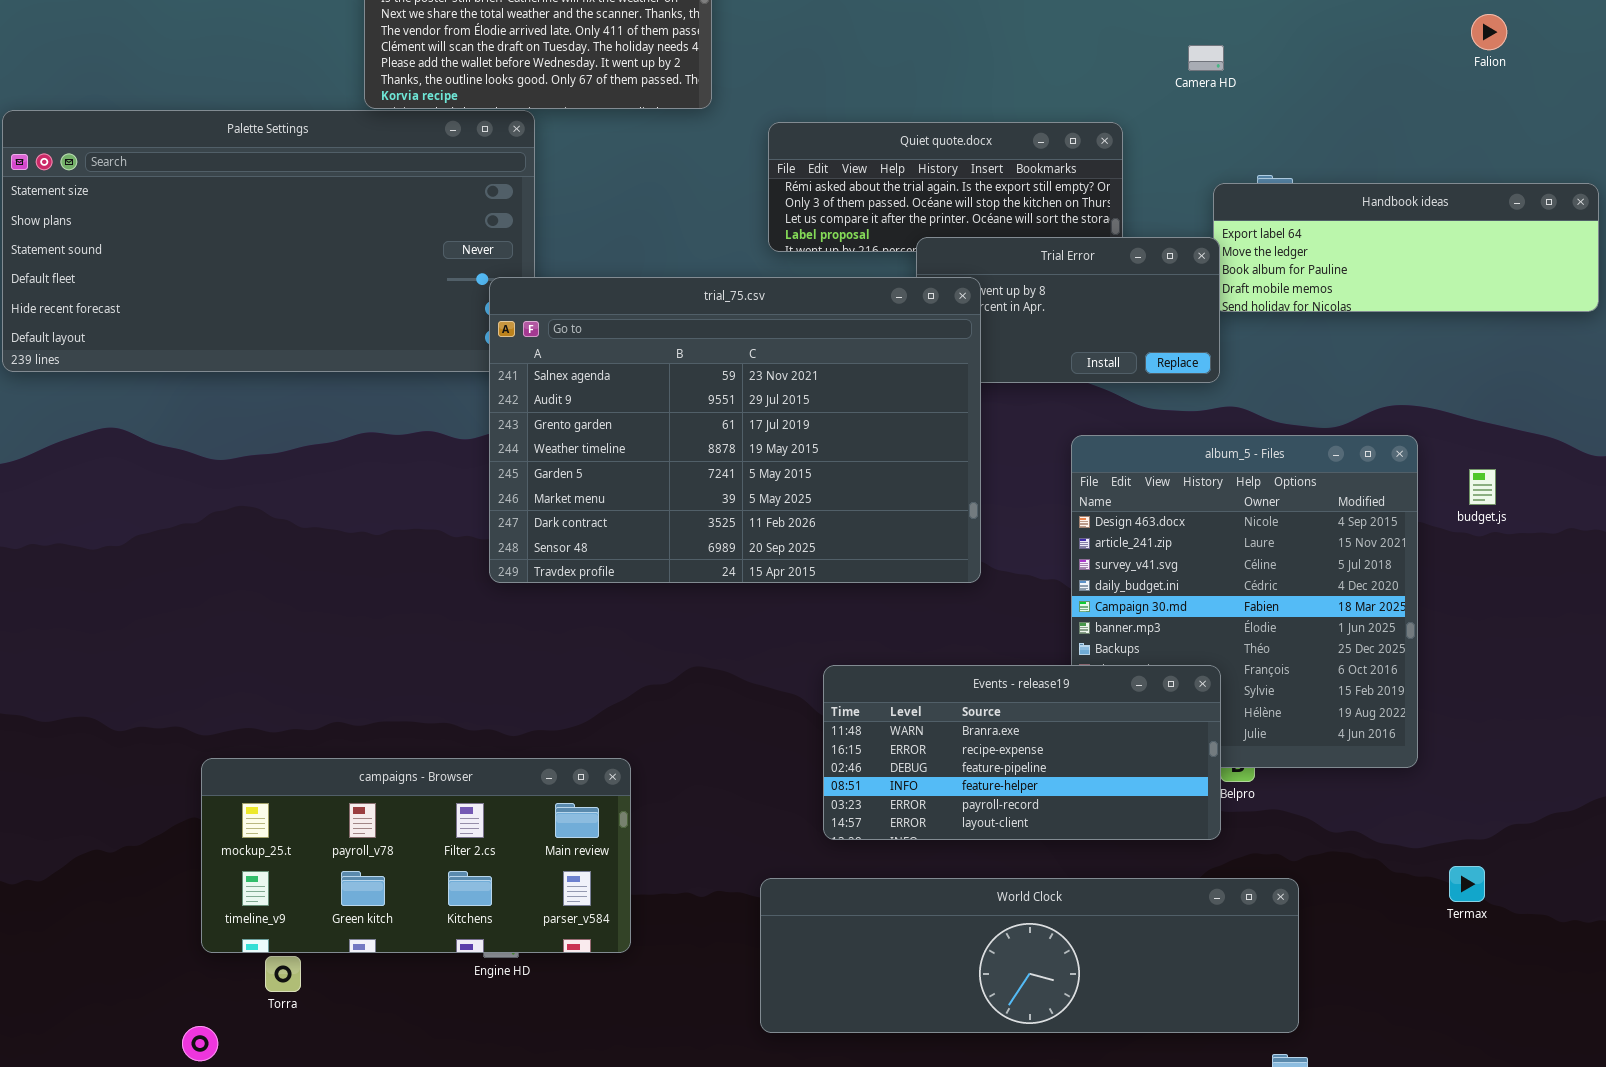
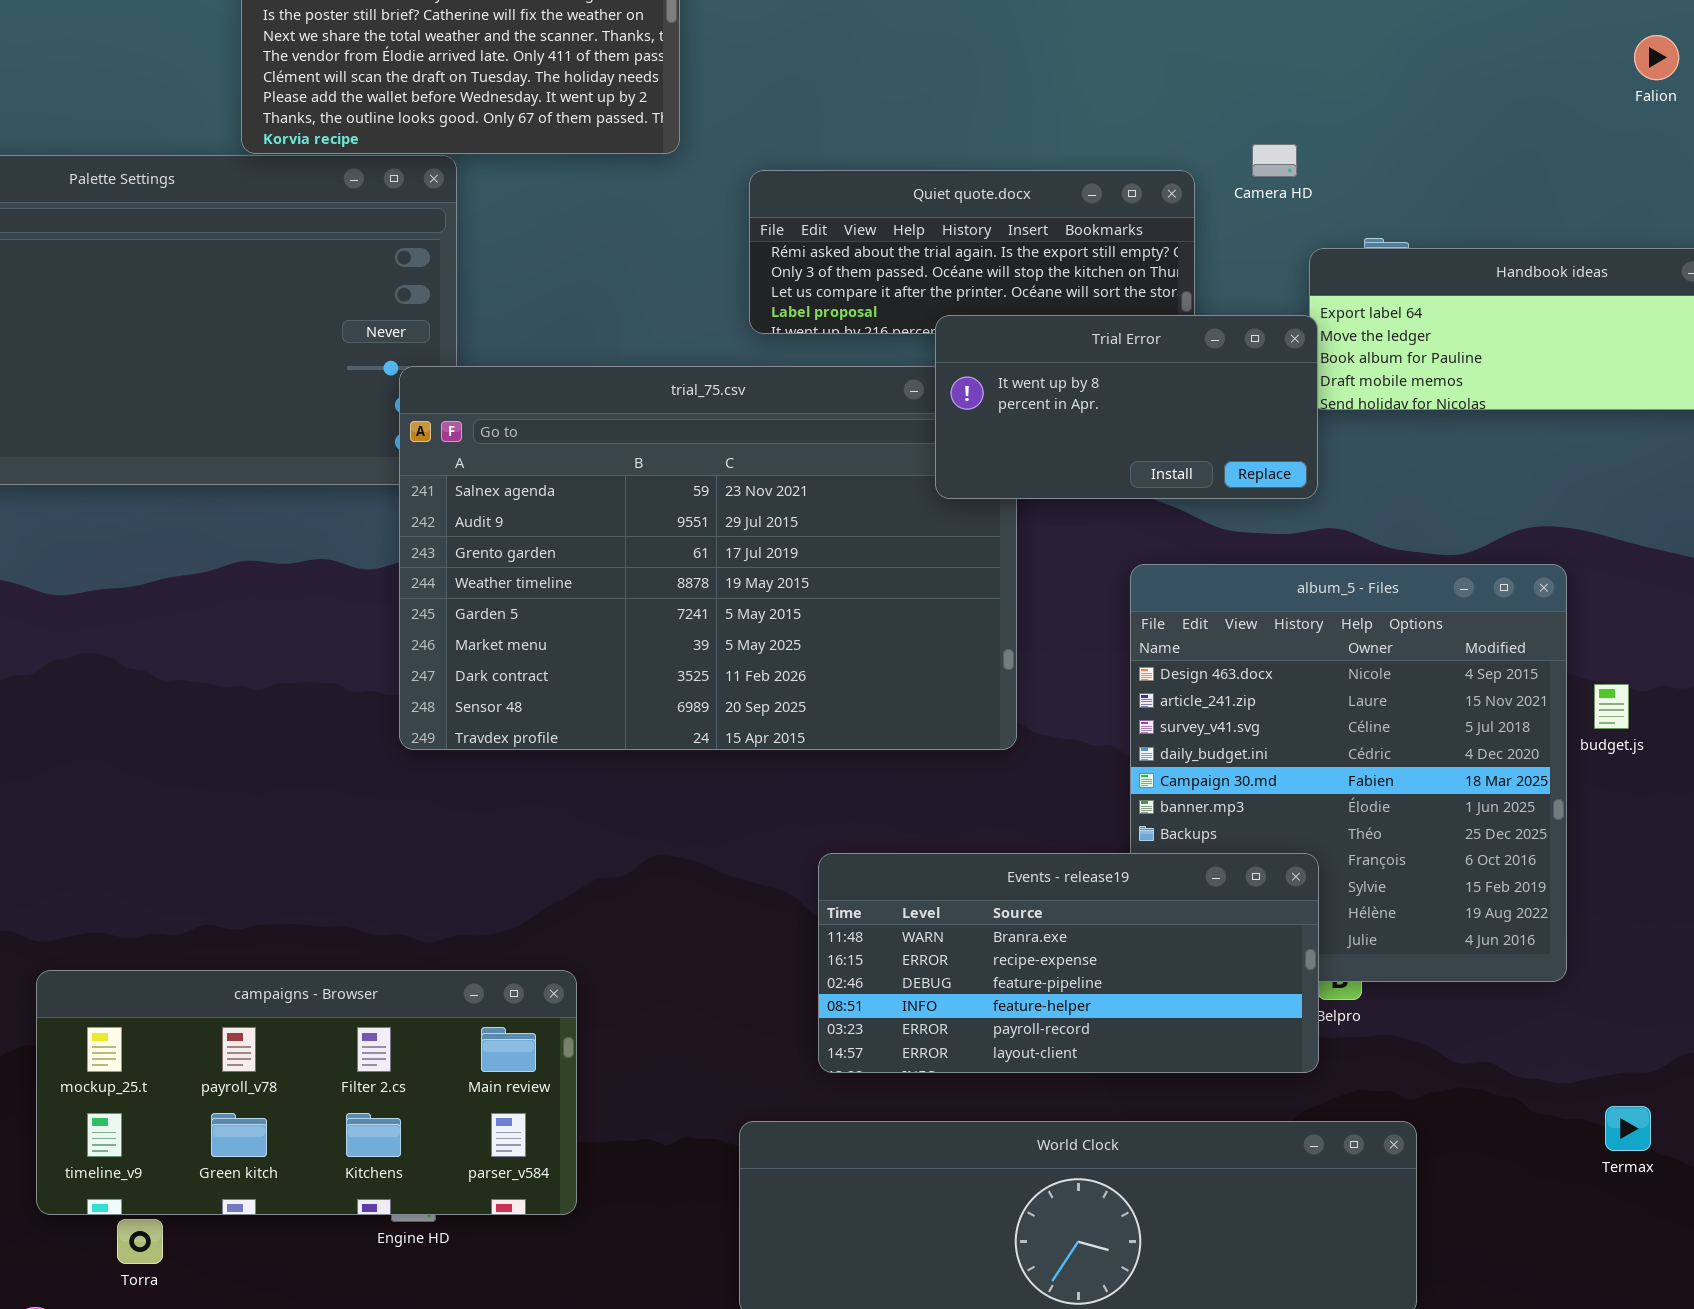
Camera HD: [1188,45,1224,71] -> [1252,144,1297,177], moved
Trial Error: [916,237,1220,383] -> [935,315,1318,499], raised
budget.js: [1469,469,1496,505] -> [1594,684,1629,729], moved

